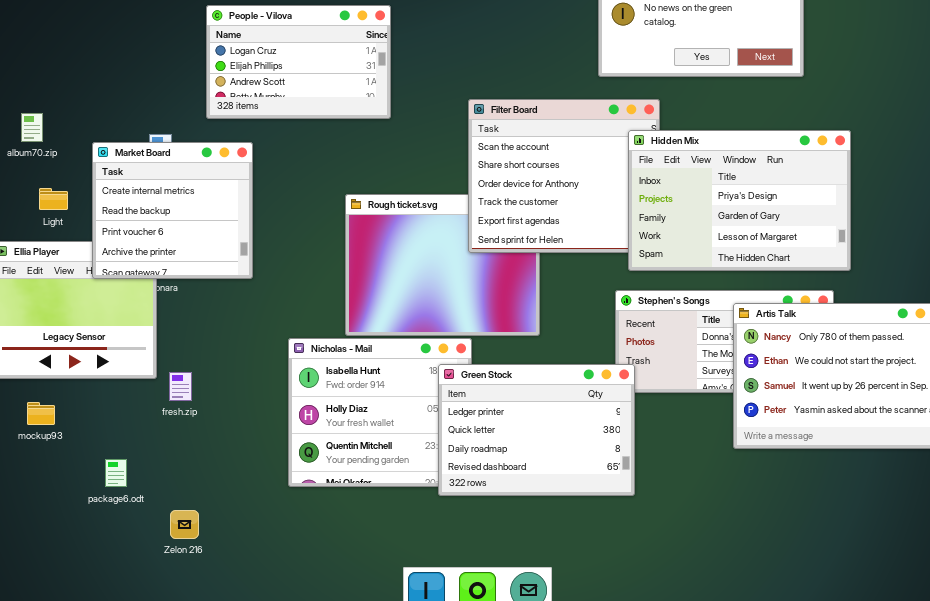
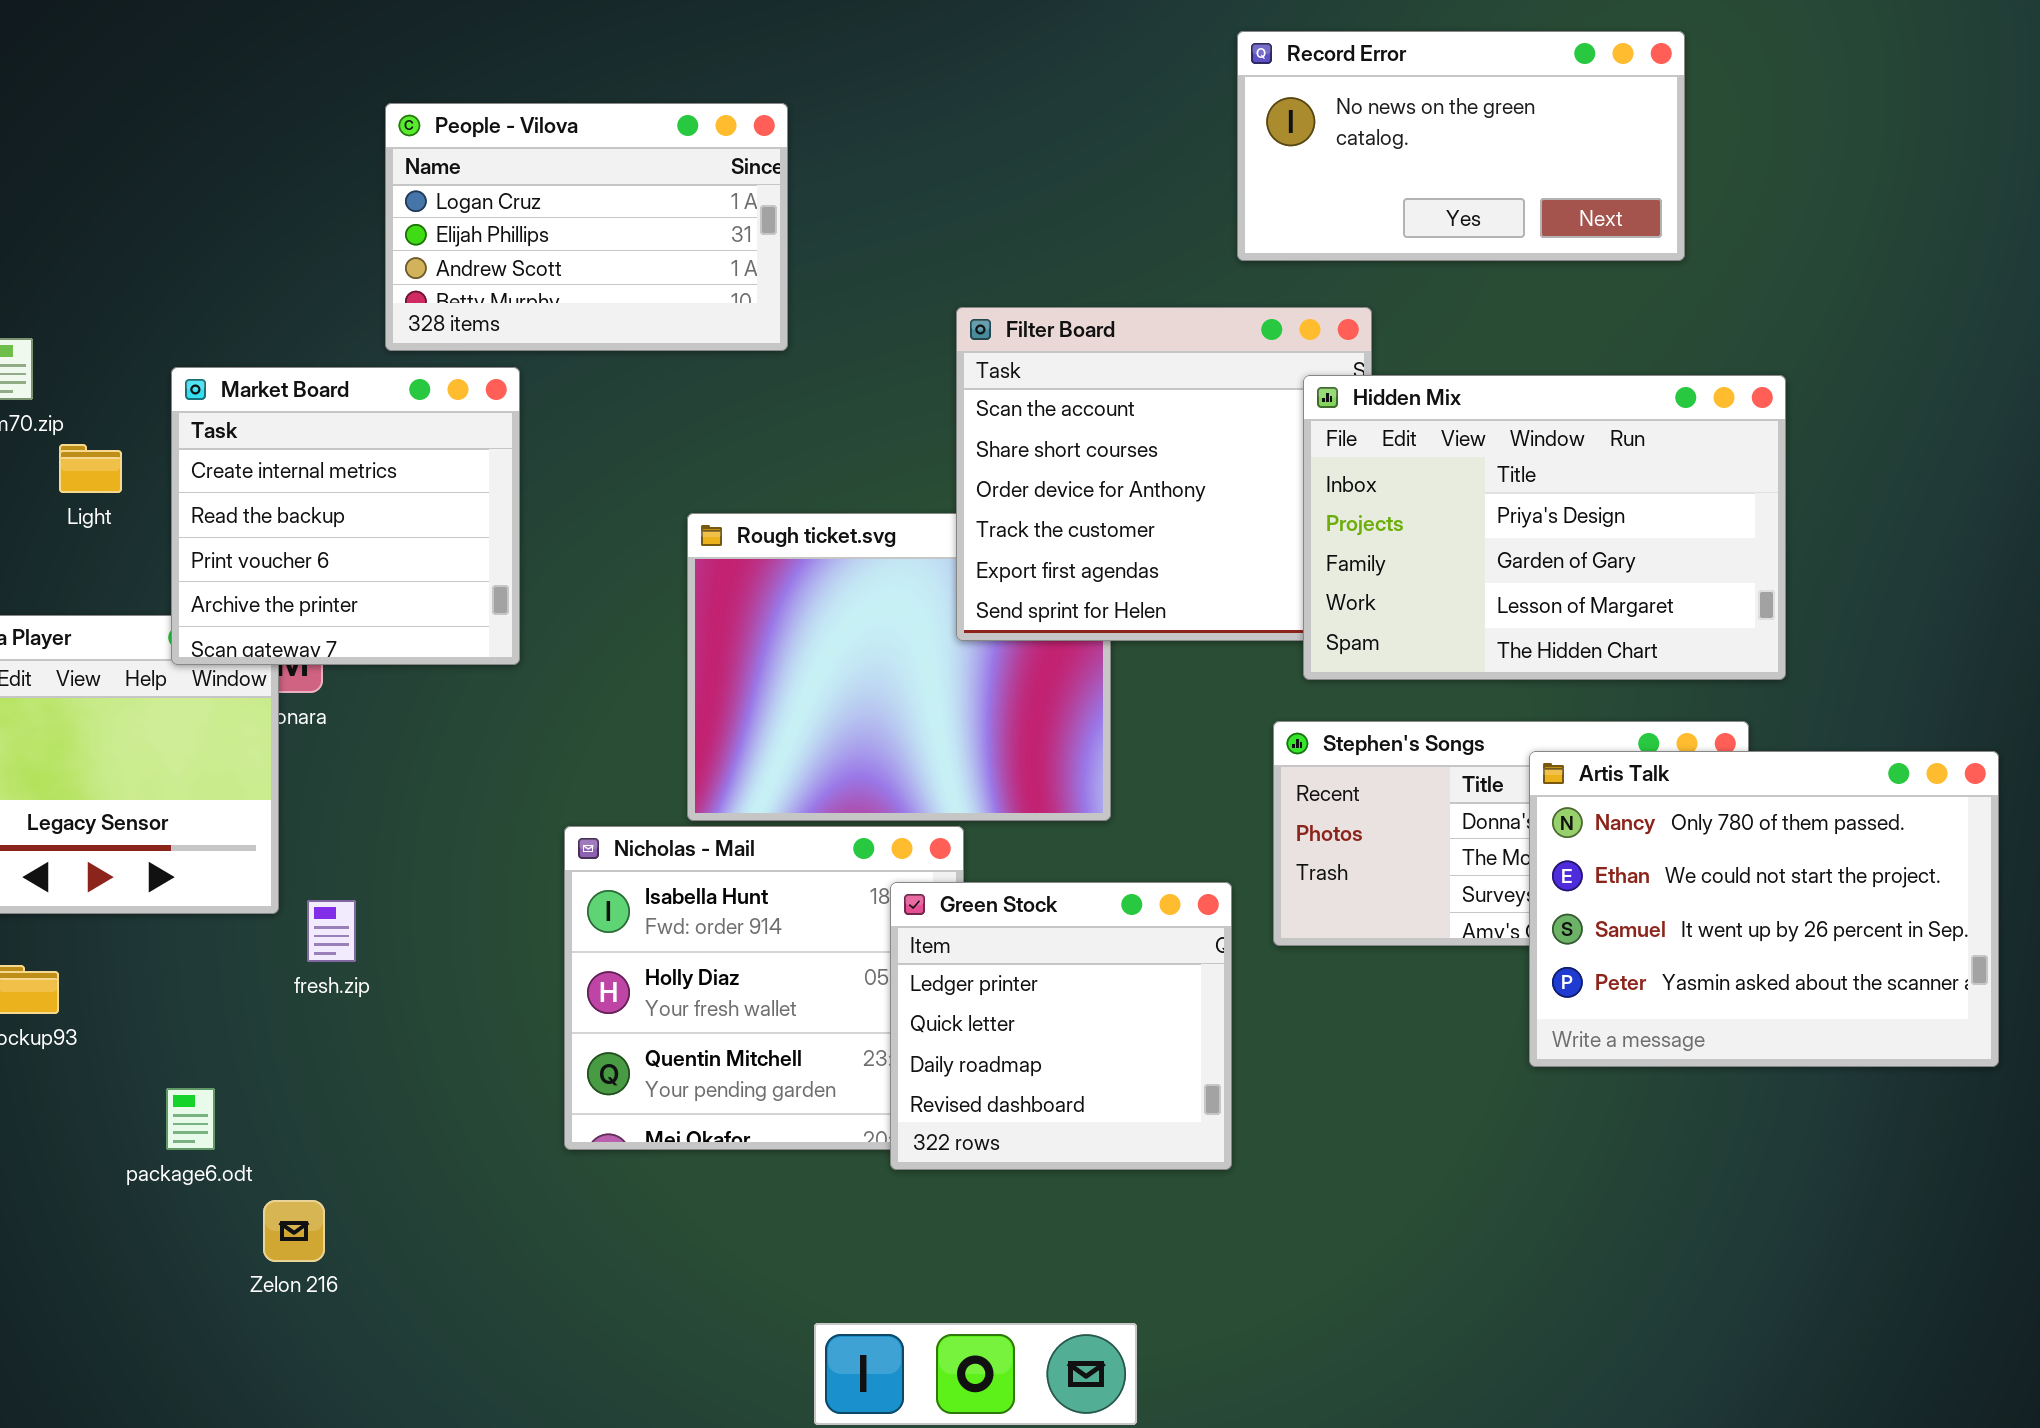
Market Board: [92,142,253,279] -> [171,367,520,665], moved
Light: [39,188,68,210] -> [59,444,122,493], moved
Green Stock: [438,364,635,496] -> [890,882,1232,1170], resized
Zelon 216: [170,510,199,539] -> [263,1200,325,1262], moved

